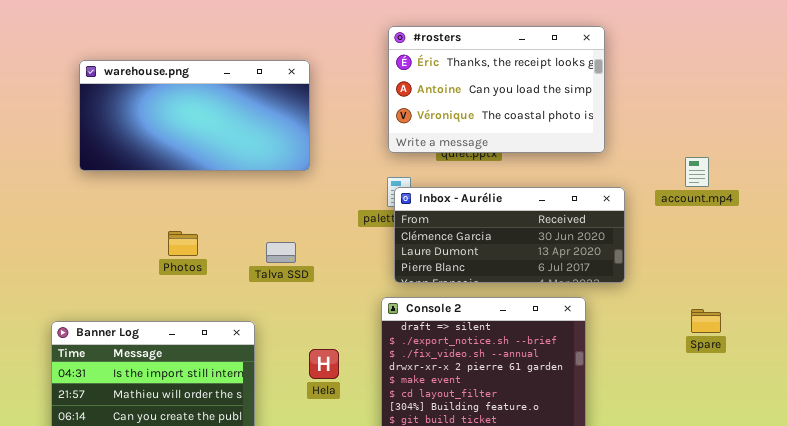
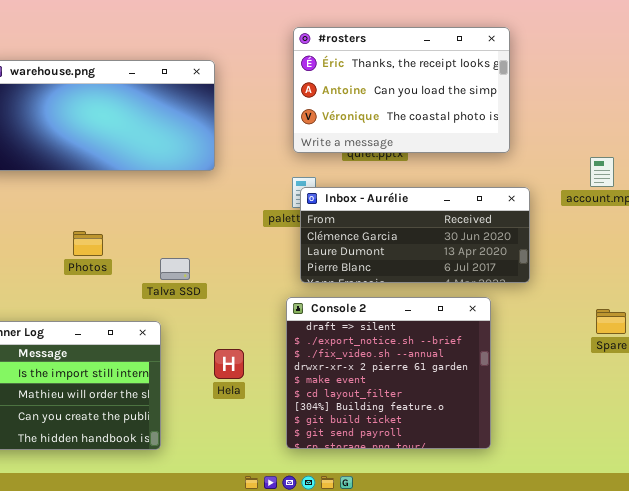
Talva SSD: [266,242,296,263] -> [160,258,190,280], moved

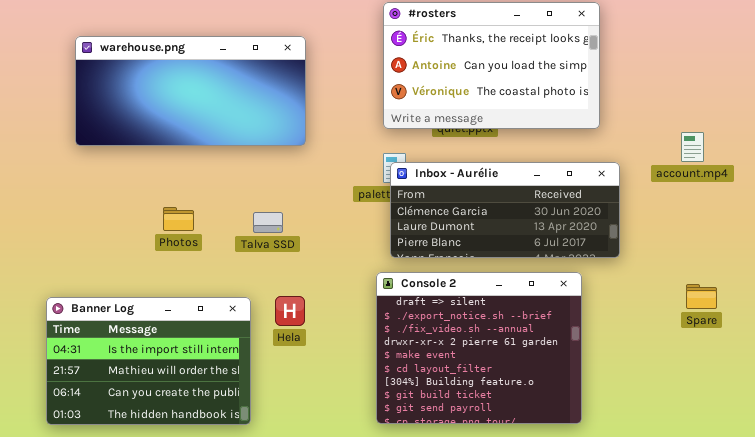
Talva SSD: [160,258,190,280] -> [253,212,283,233], moved
Hela: [214,349,244,379] -> [275,296,305,326], moved

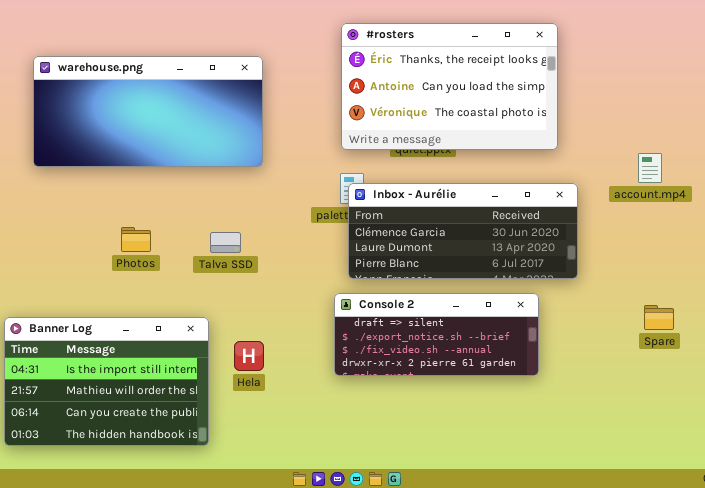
Console 2: [376,272,582,424] -> [334,293,539,376], resized
Hela: [275,296,305,326] -> [234,341,264,371], moved

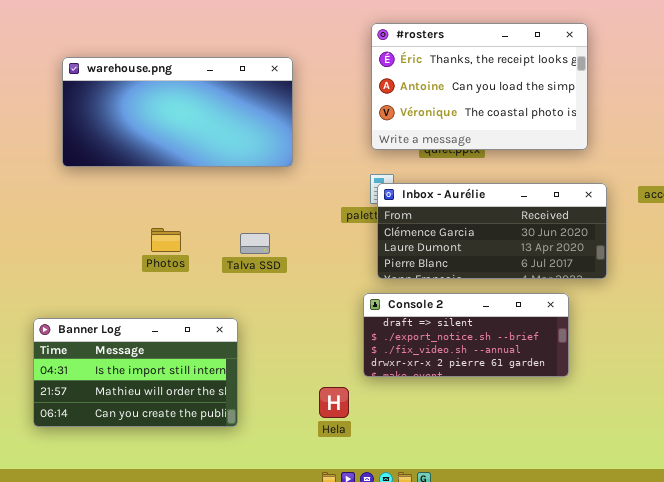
Banner Log: [4,317,209,446] -> [33,318,238,427], resized
Hela: [234,341,264,371] -> [319,387,349,418], moved

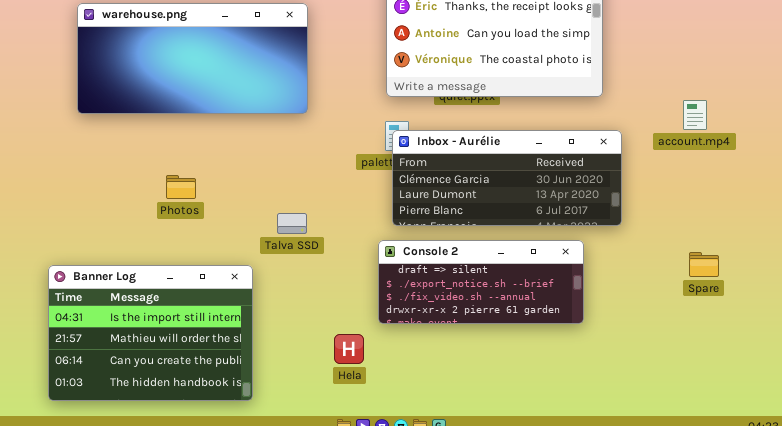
Talva SSD: [240,233,270,254] -> [277,213,307,234], moved
Banner Log: [33,318,238,427] -> [48,265,253,401], resized

